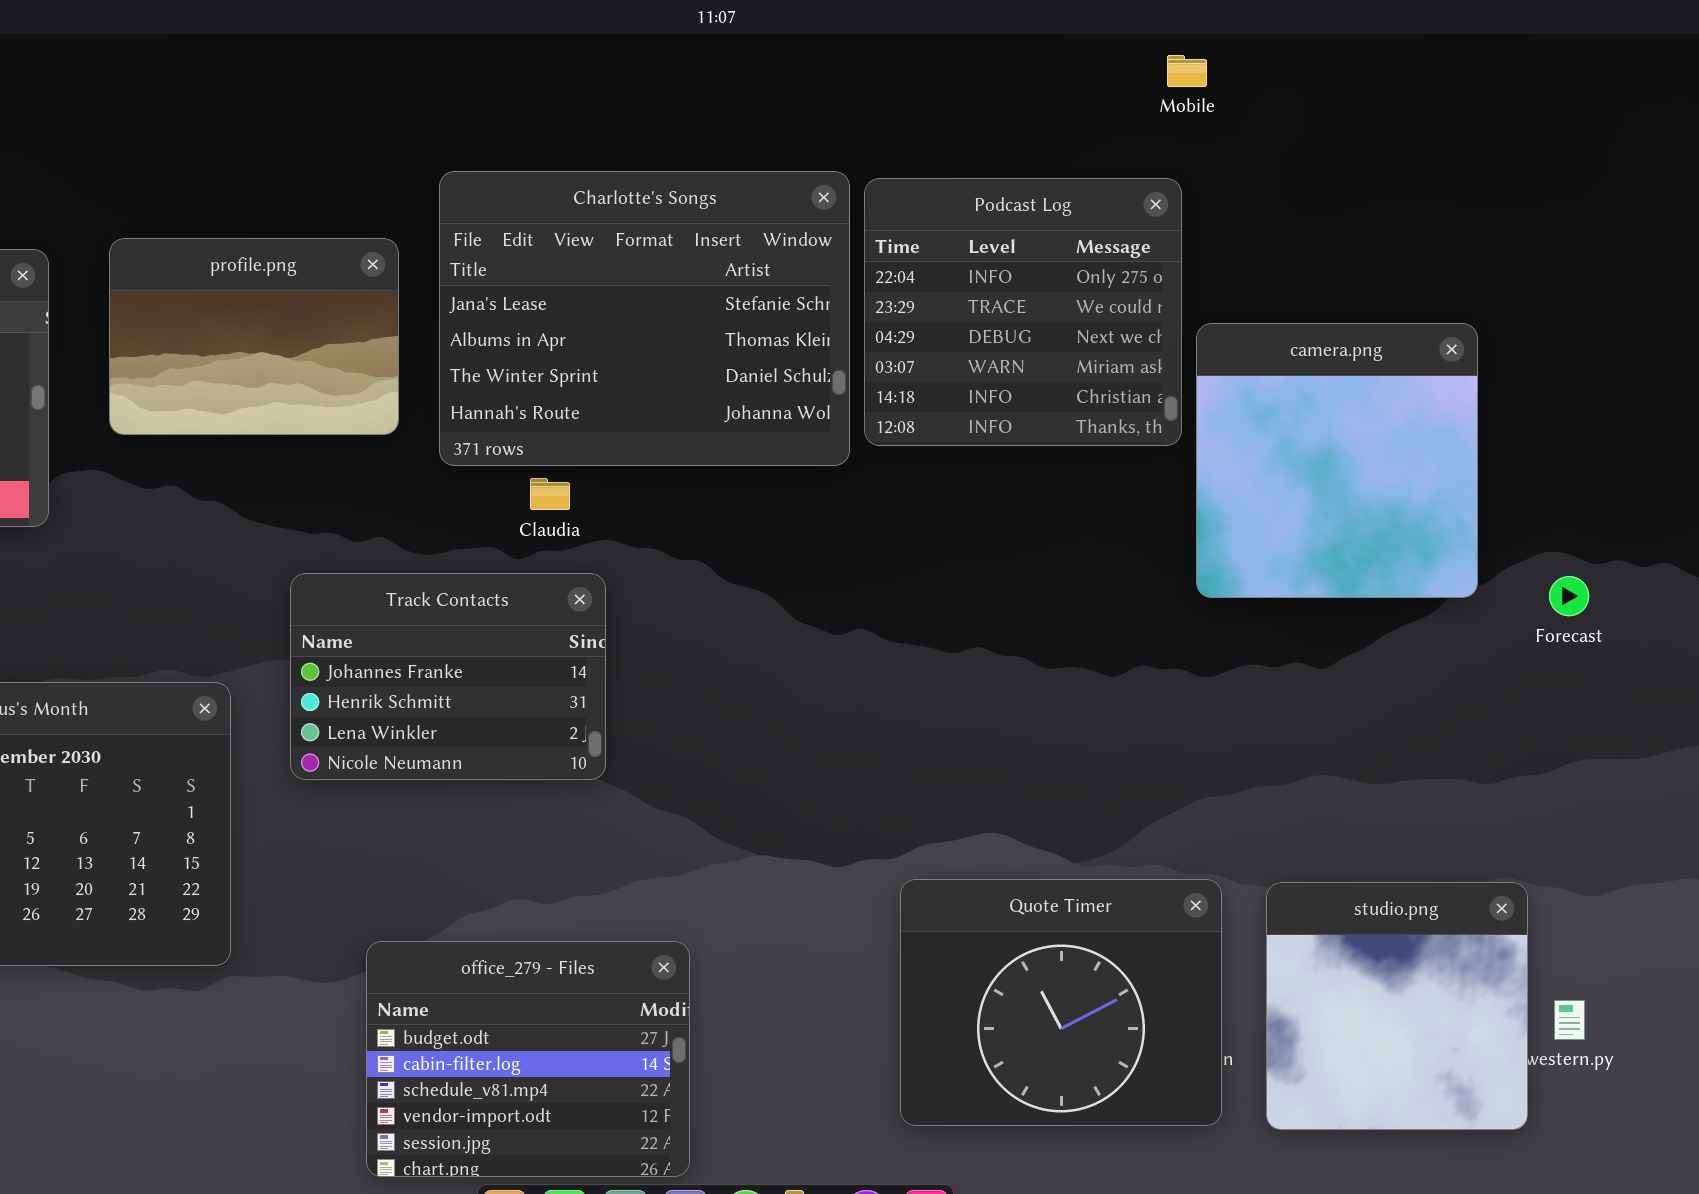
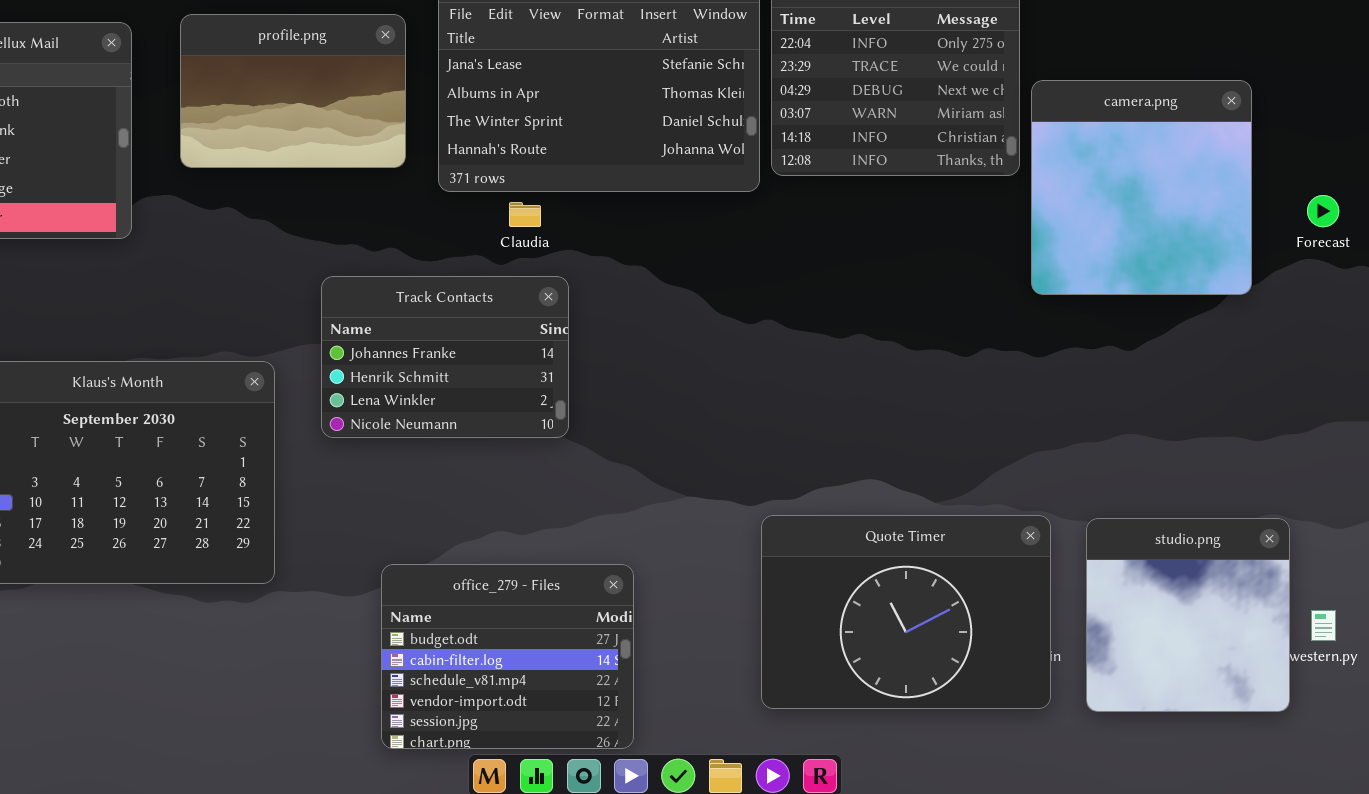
Forecast: [1549,576,1589,616] -> [1307,195,1339,227], moved
Quote Timer: [900,879,1222,1126] -> [761,515,1051,709], resized

